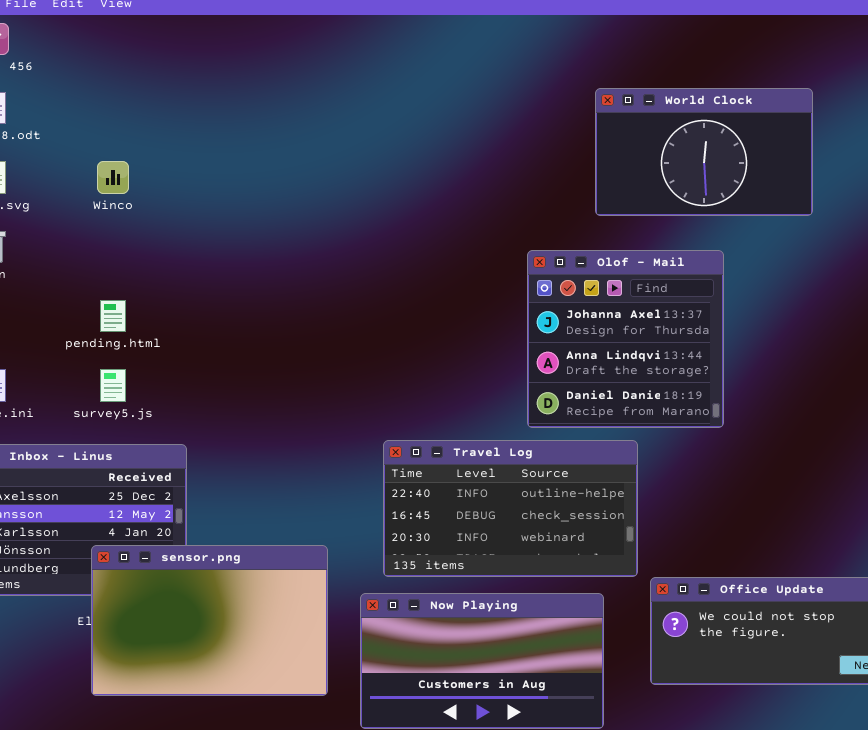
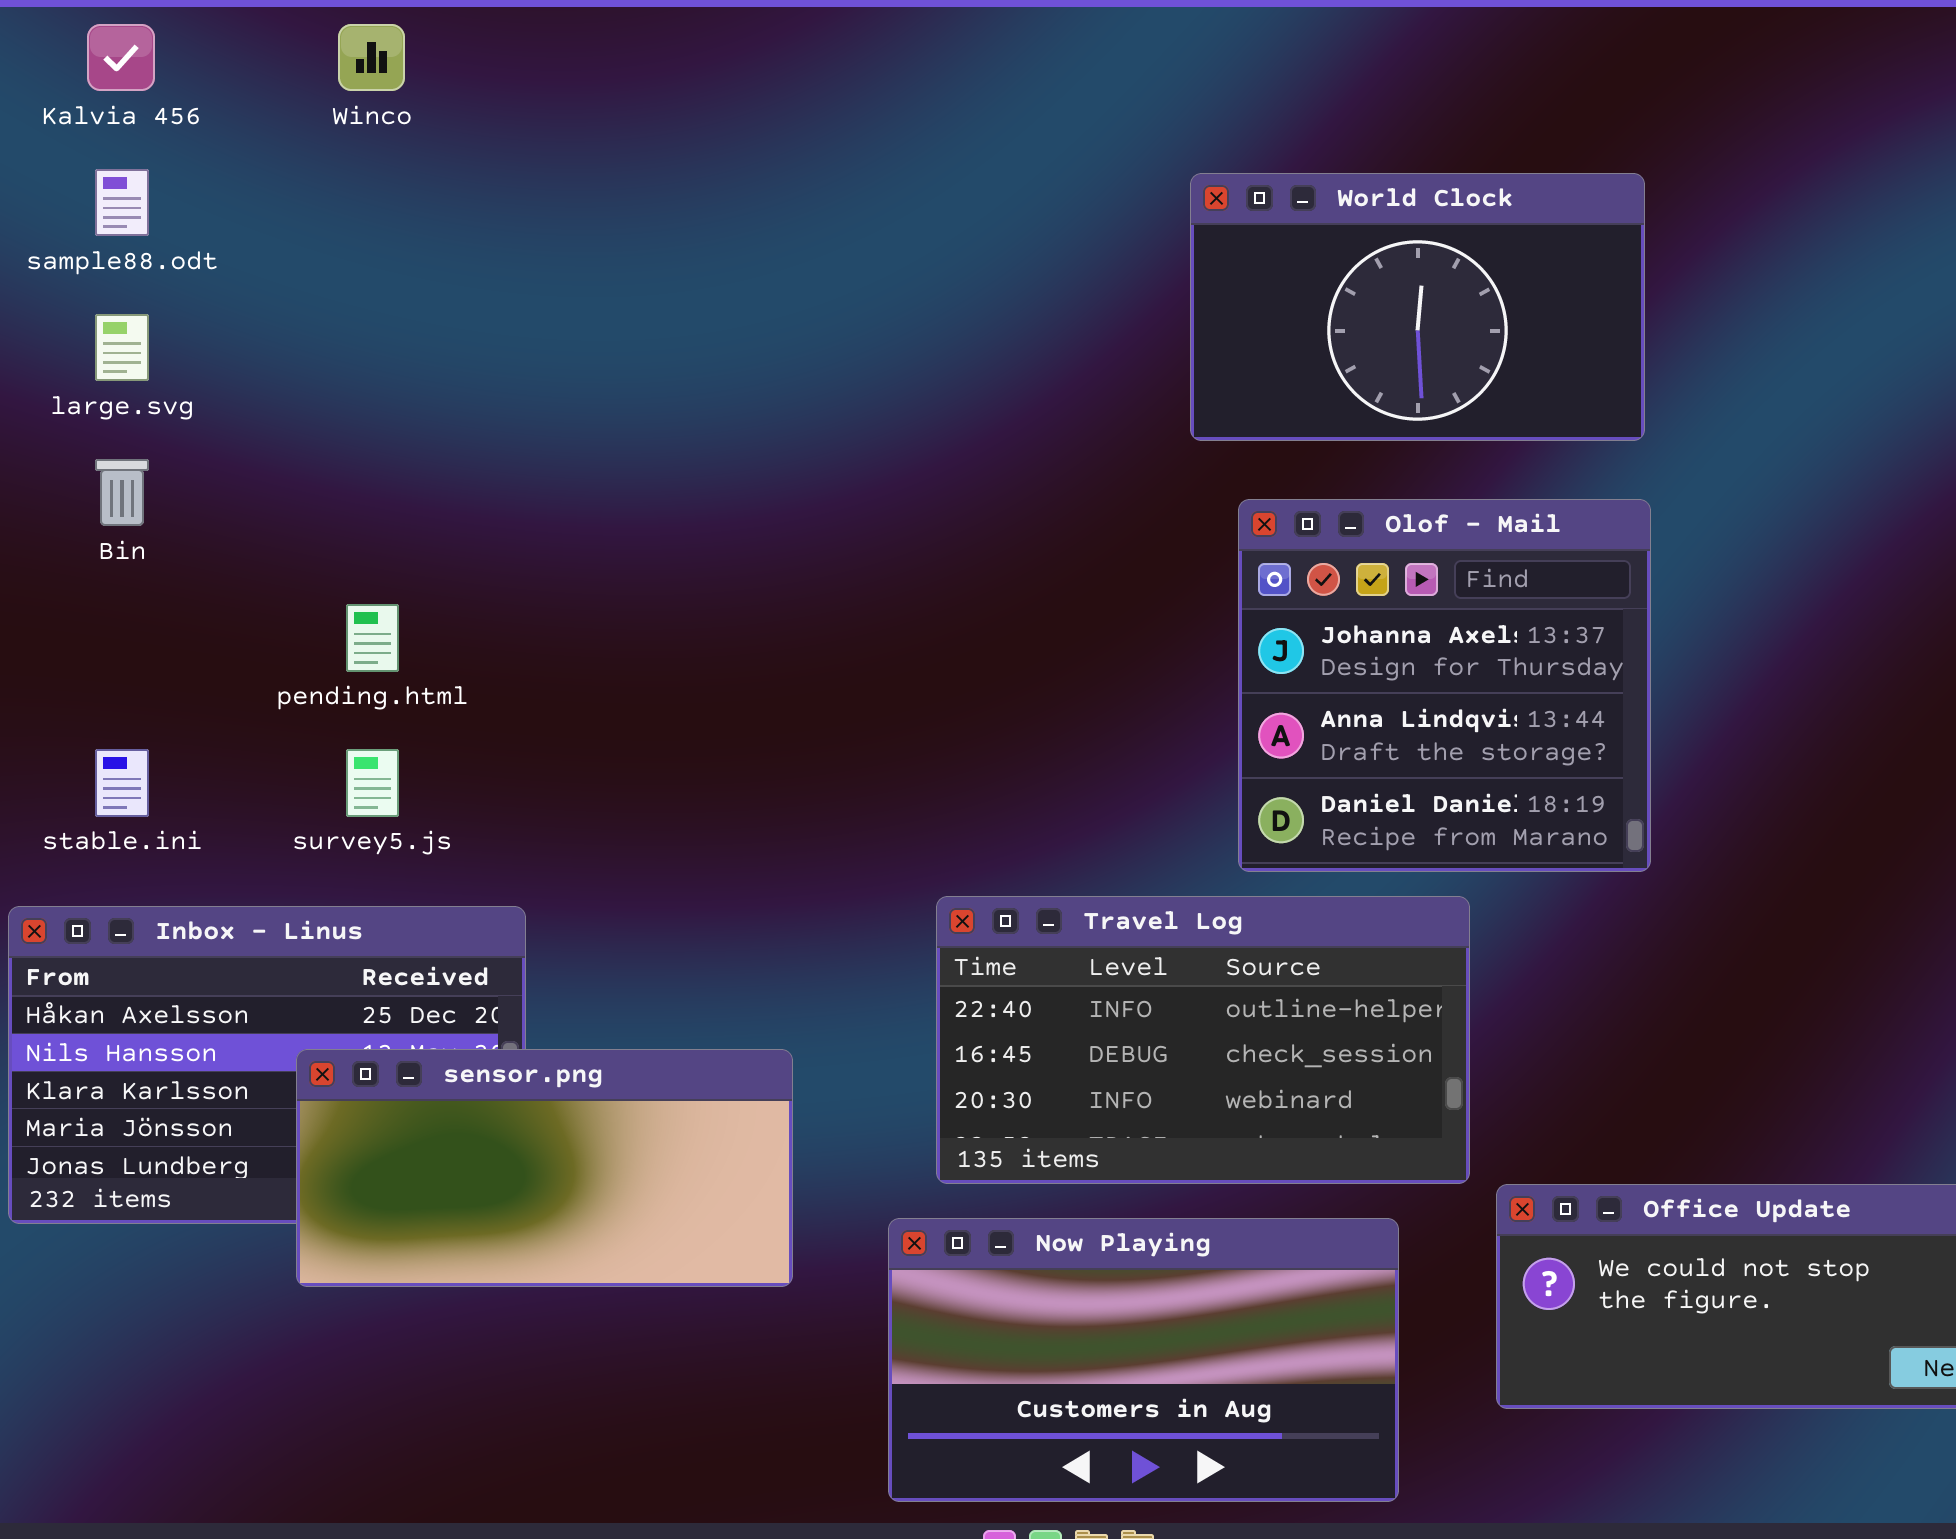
World Clock: [595,88,813,216] -> [1190,173,1645,441], moved
Winco: [97,161,129,194] -> [338,24,405,91], moved
sensor.png: [91,545,328,696] -> [296,1049,793,1287], moved, resized

